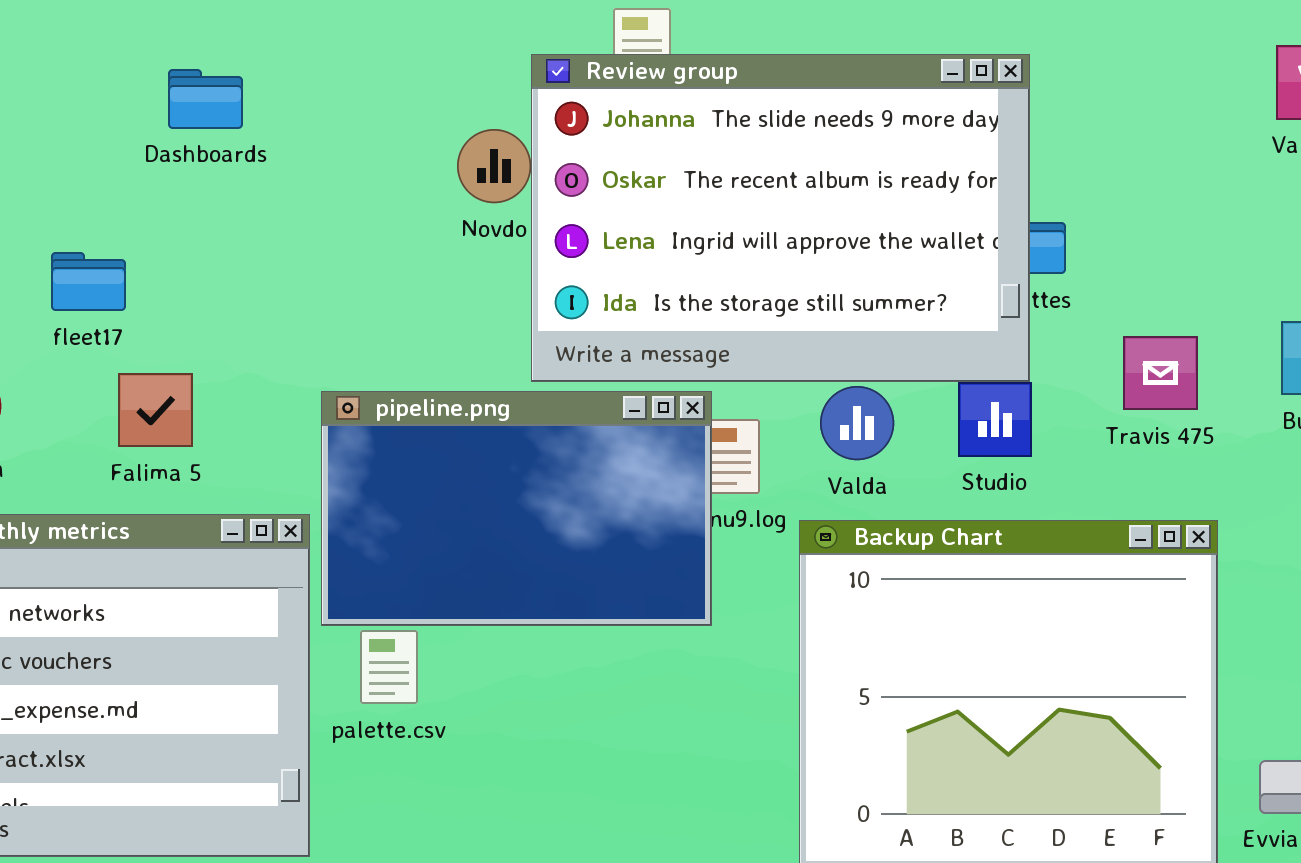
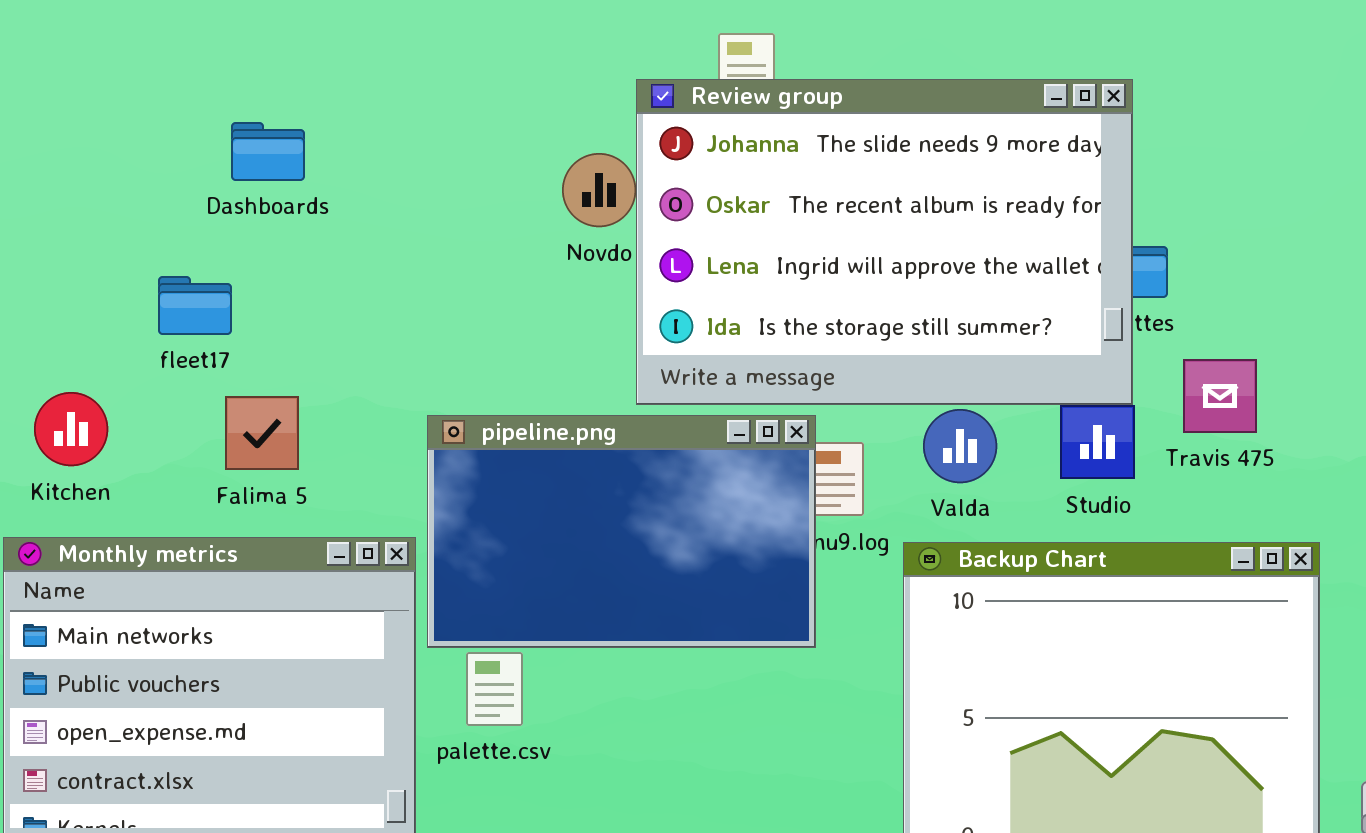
Dashboards: [168,69,243,129] -> [231,122,305,181], moved
Travis 475: [1123,336,1198,410] -> [1183,359,1257,433], moved

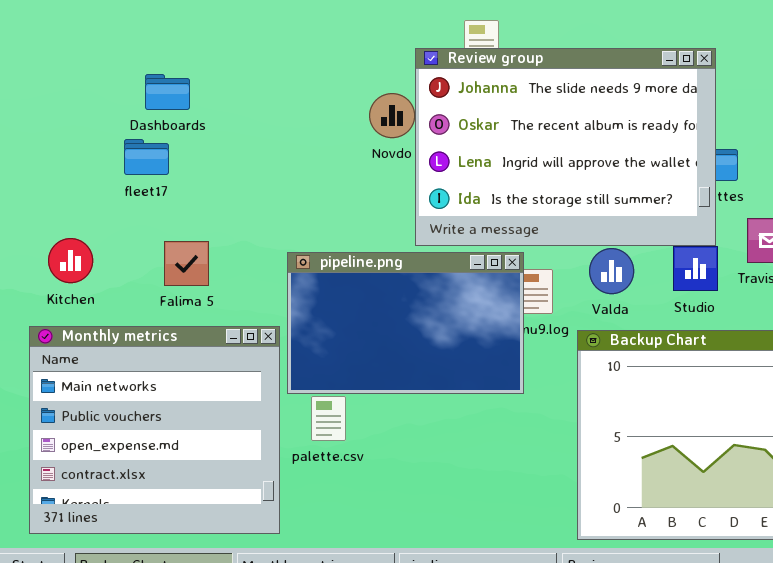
Dashboards: [231,122,305,181] -> [145,74,190,110], moved
fleet17: [158,276,232,335] -> [124,139,169,175], moved

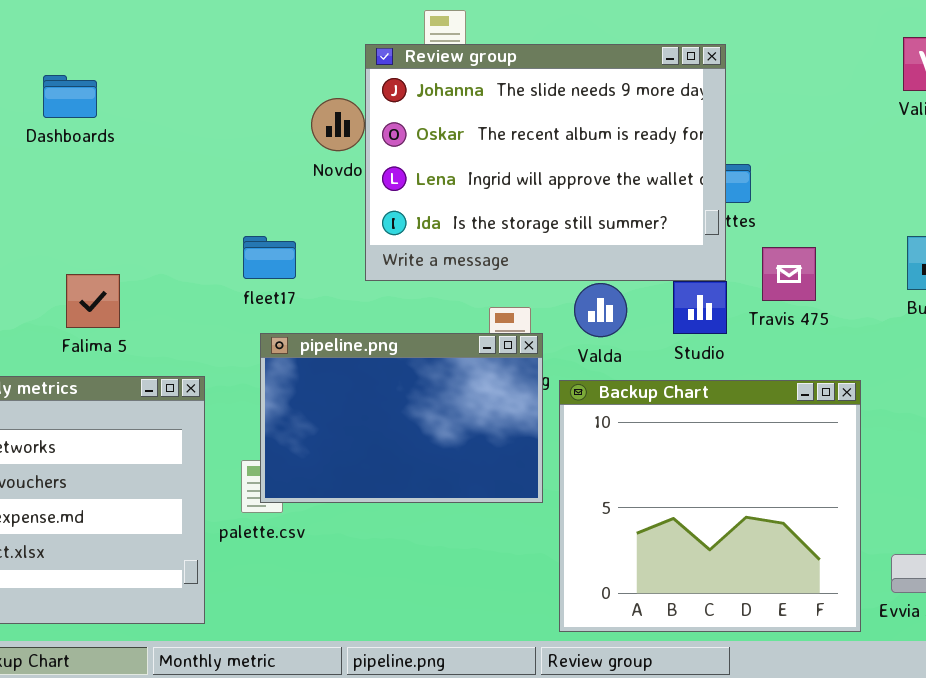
fleet17: [124,139,169,175] -> [243,236,296,279], moved
pipeline.png: [287,252,524,394] -> [260,333,543,503], moved

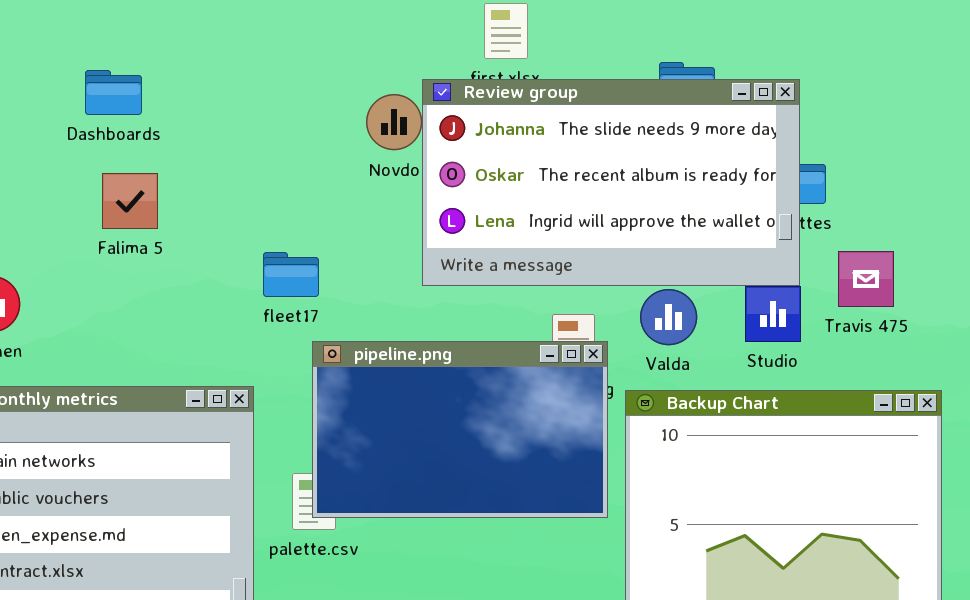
Review group: [365,44,726,281] -> [422,79,800,286], resized
fleet17: [243,236,296,279] -> [263,252,319,297], moved
Falima 5: [66,274,120,328] -> [102,173,158,229], moved

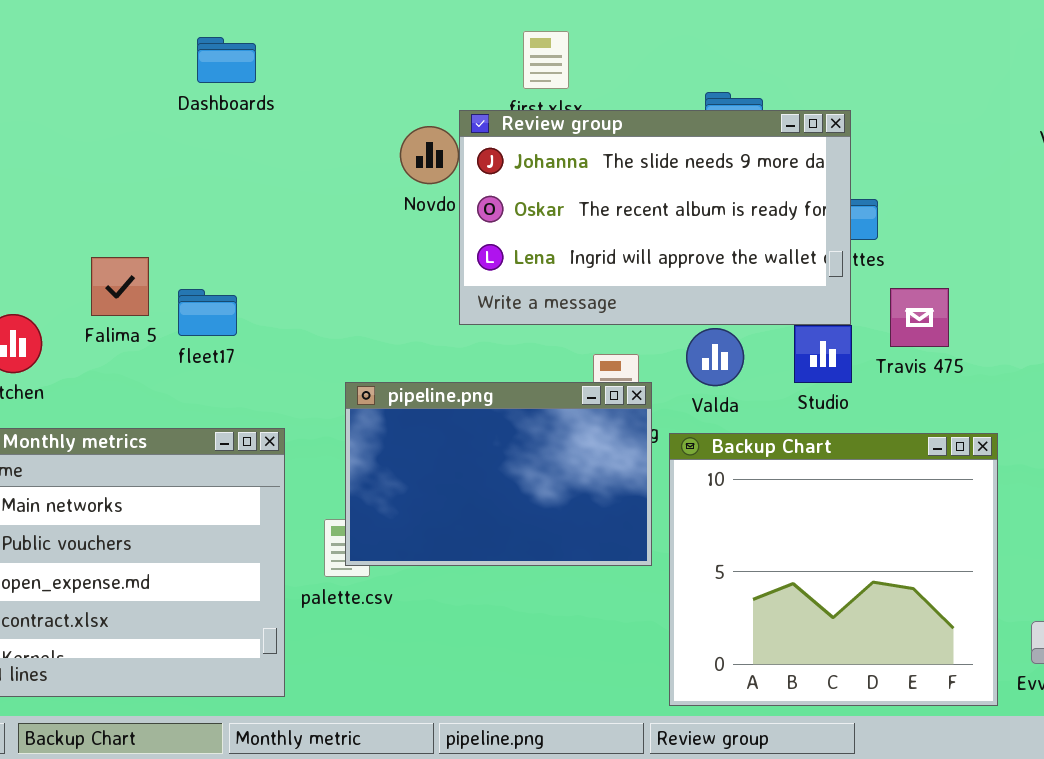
Dashboards: [85,70,142,115] -> [197,37,256,83], moved
Falima 5: [102,173,158,229] -> [91,257,149,316], moved
fleet17: [263,252,319,297] -> [178,289,237,336], moved

